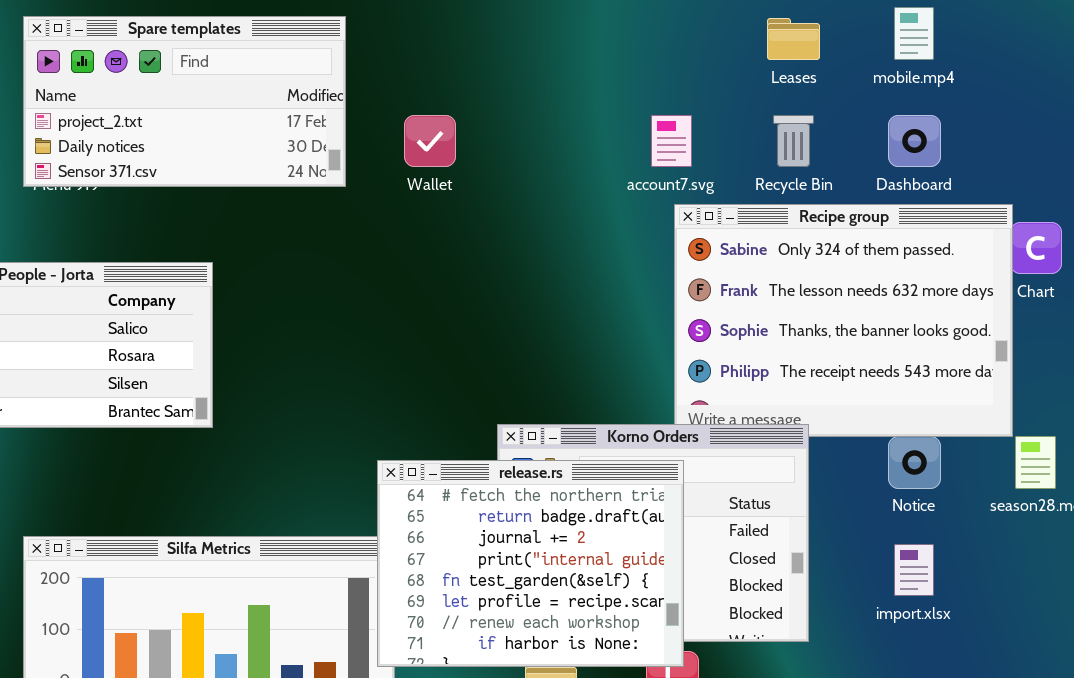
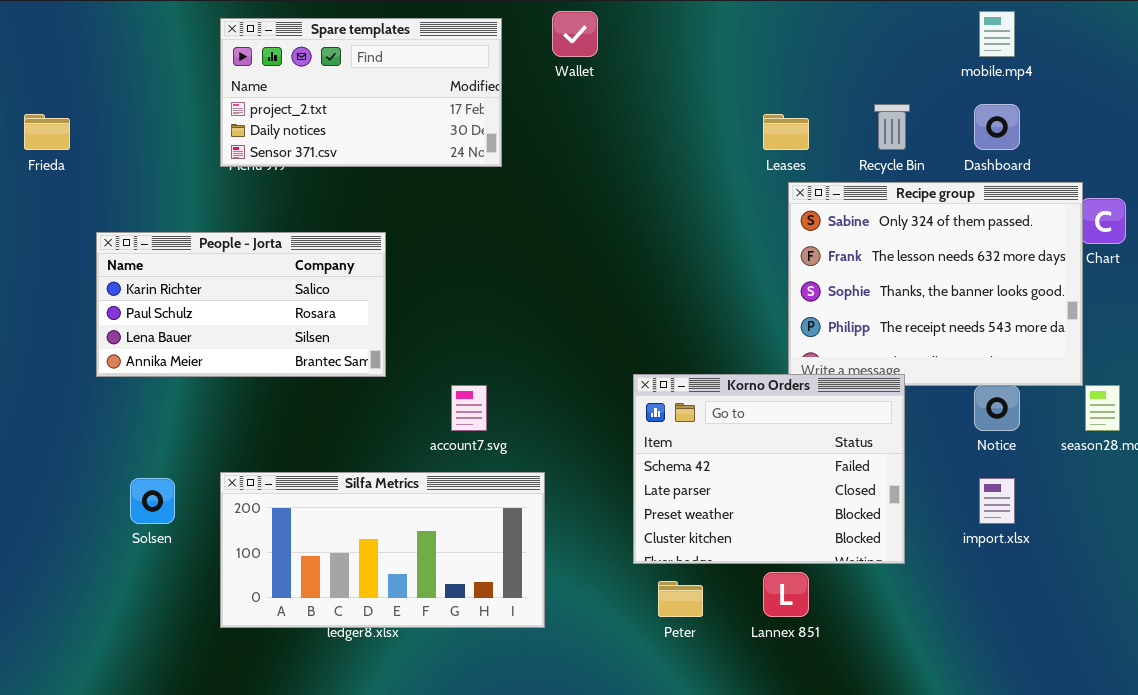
Leases: [767,18,820,60] -> [763,114,809,150], moved
Wallet: [404,115,456,167] -> [552,11,598,57], moved
account7.svg: [651,115,692,167] -> [451,385,487,431], moved
release.rs: [377,460,684,667] -> none, closed

